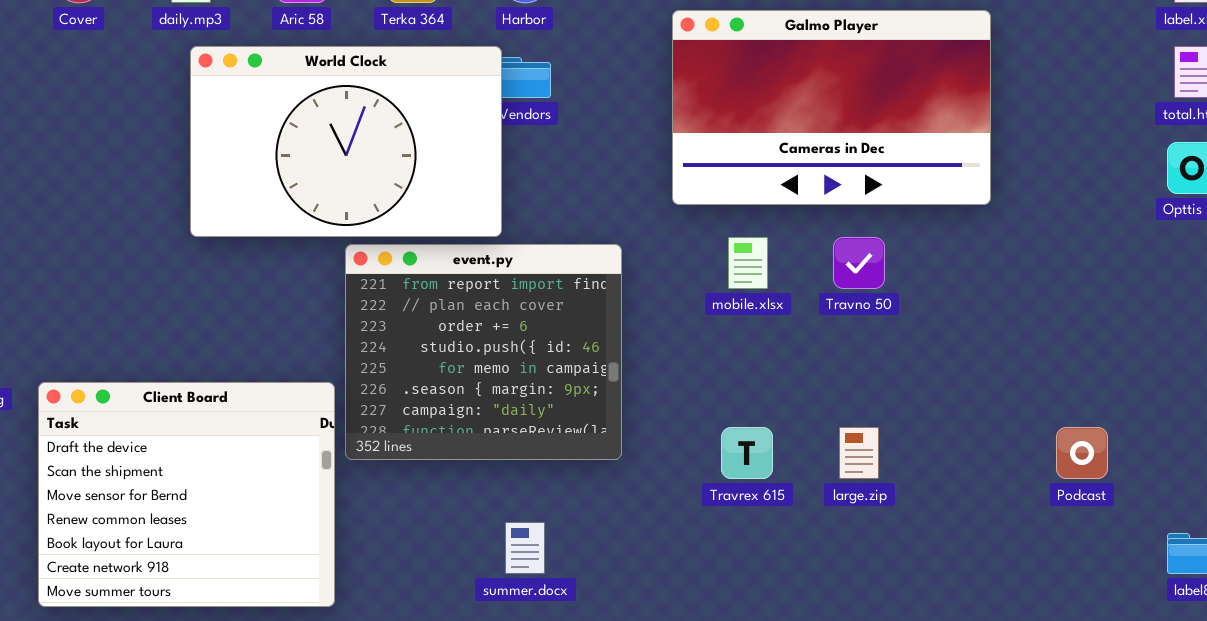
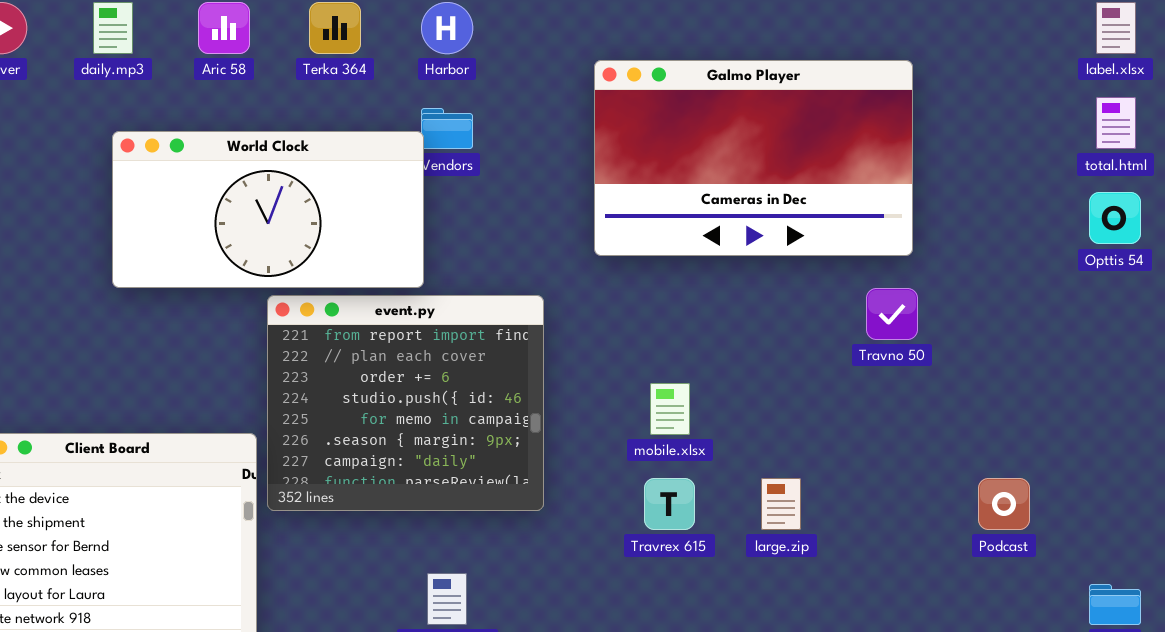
World Clock: [190,46,502,237] -> [112,131,424,288], resized
mobile.xlsx: [728,237,768,289] -> [650,383,690,435], moved
Travno 50: [833,237,885,289] -> [866,288,918,340], moved

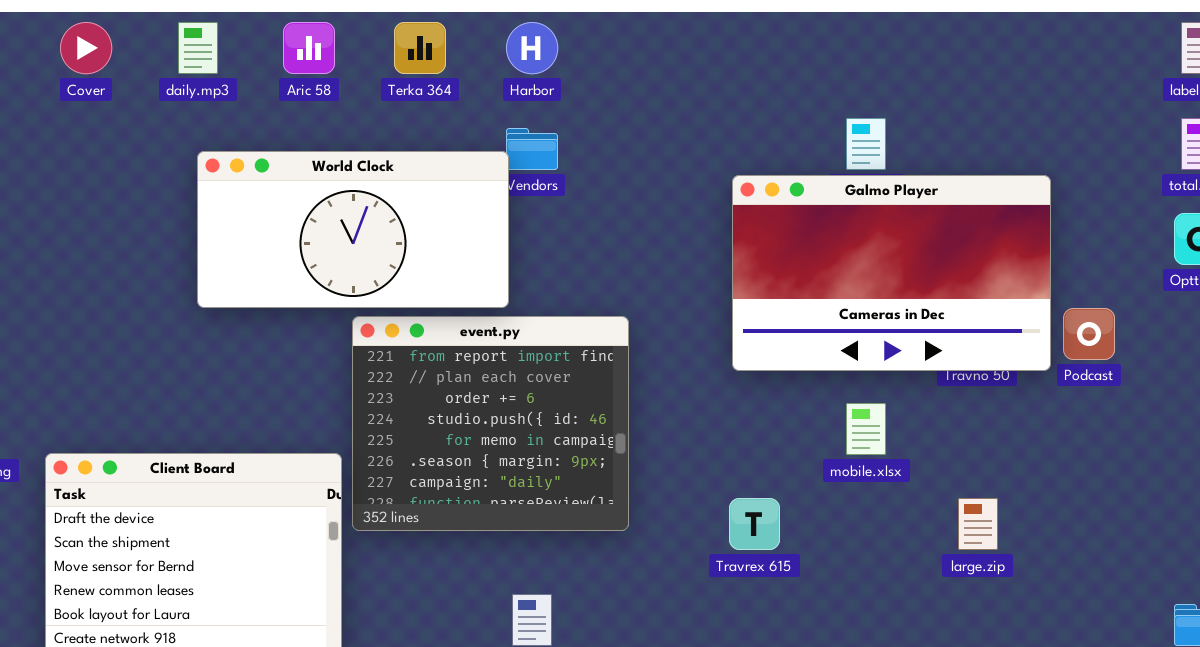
Galmo Player: [594,60,913,256] -> [732,175,1051,371], moved
mobile.xlsx: [650,383,690,435] -> [846,403,886,455], moved
large.zip: [761,478,801,530] -> [958,498,998,550], moved
Podcast: [978,478,1030,530] -> [1063,308,1115,360], moved

